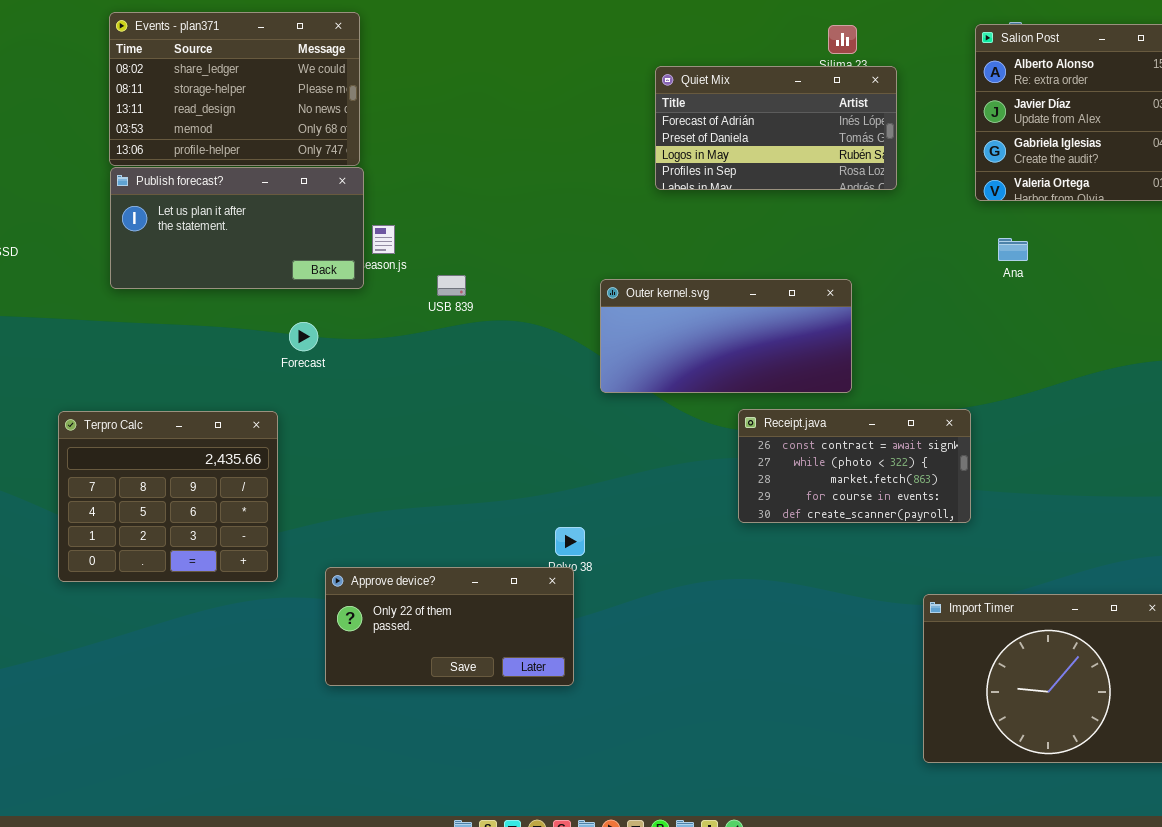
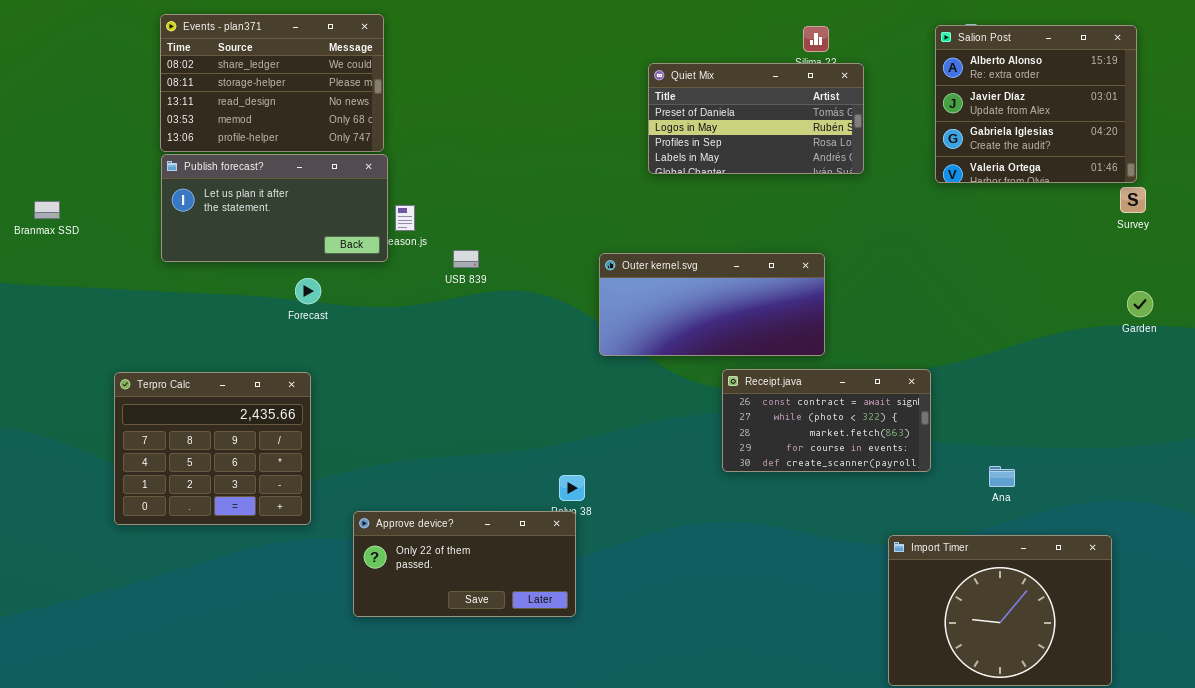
Quiet Mix: [655,66,897,190] -> [648,63,864,174], scrolled down 1 row
Ana: [998,238,1028,261] -> [989,466,1015,487], moved
Forecast: [289,322,318,351] -> [295,278,321,304], moved

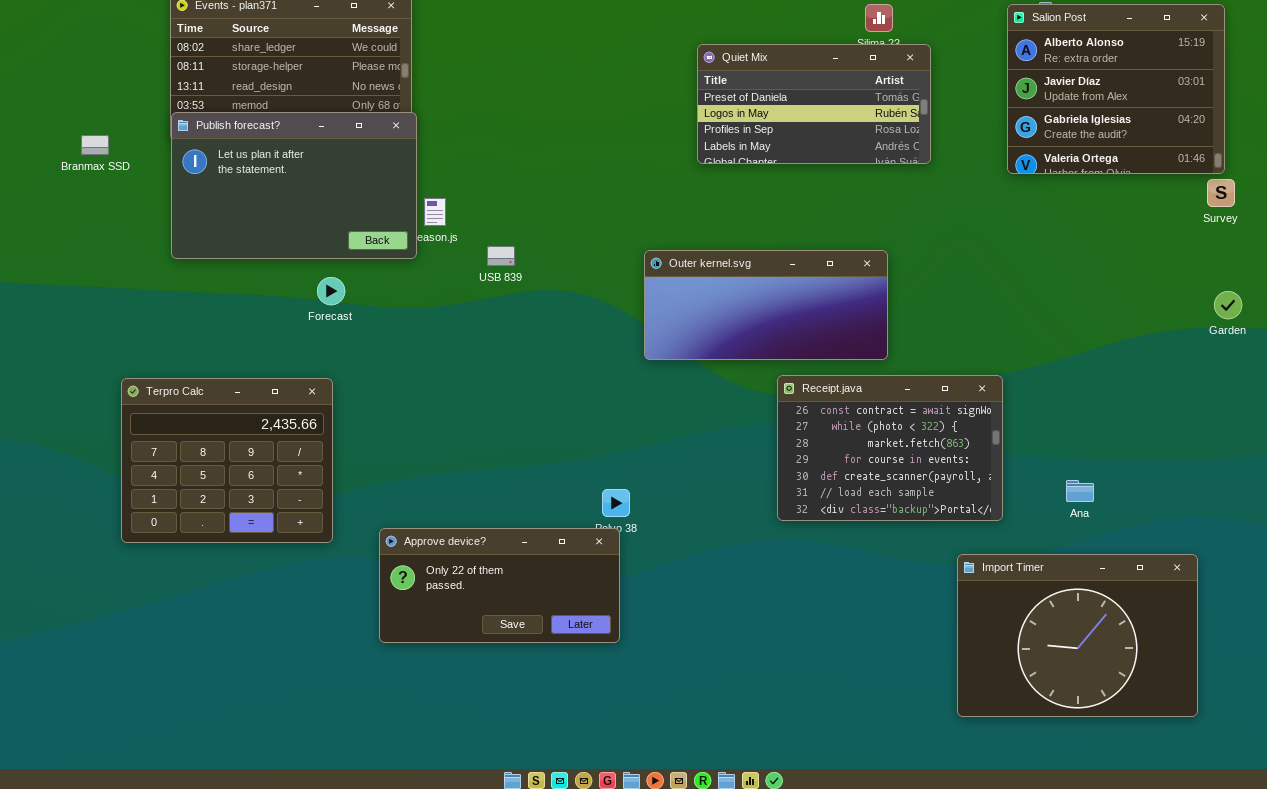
Publish forecast?: [161,154,388,262] -> [171,112,417,259], resized
Branmax SSD: [34,201,60,219] -> [81,135,109,155], moved
Receipt.java: [722,369,931,472] -> [777,375,1003,521], resized

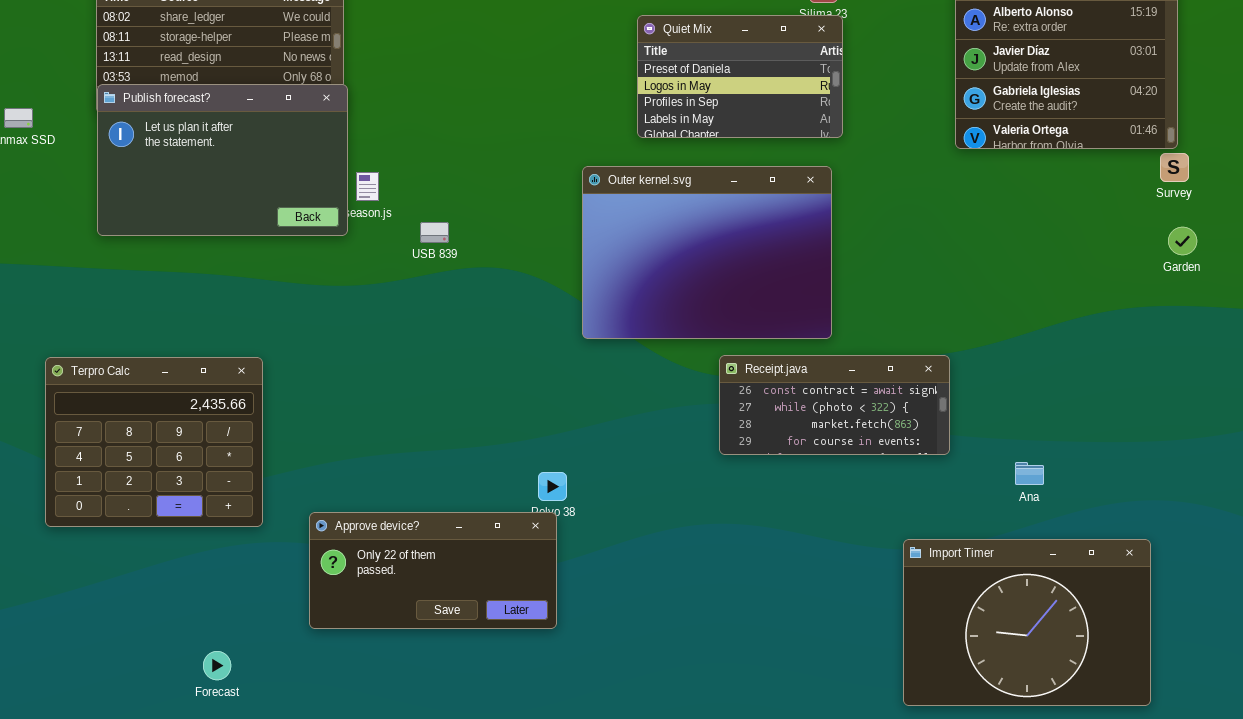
Quiet Mix: [697,44,931,164] -> [637,15,843,138], resized
Outer kernel.svg: [644,250,888,360] -> [582,166,832,339], resized
Forecast: [317,277,345,305] -> [203,651,231,680], moved
Garden: [1214,291,1242,319] -> [1168,227,1197,255], moved
Receipt.java: [777,375,1003,521] -> [719,355,950,455], resized

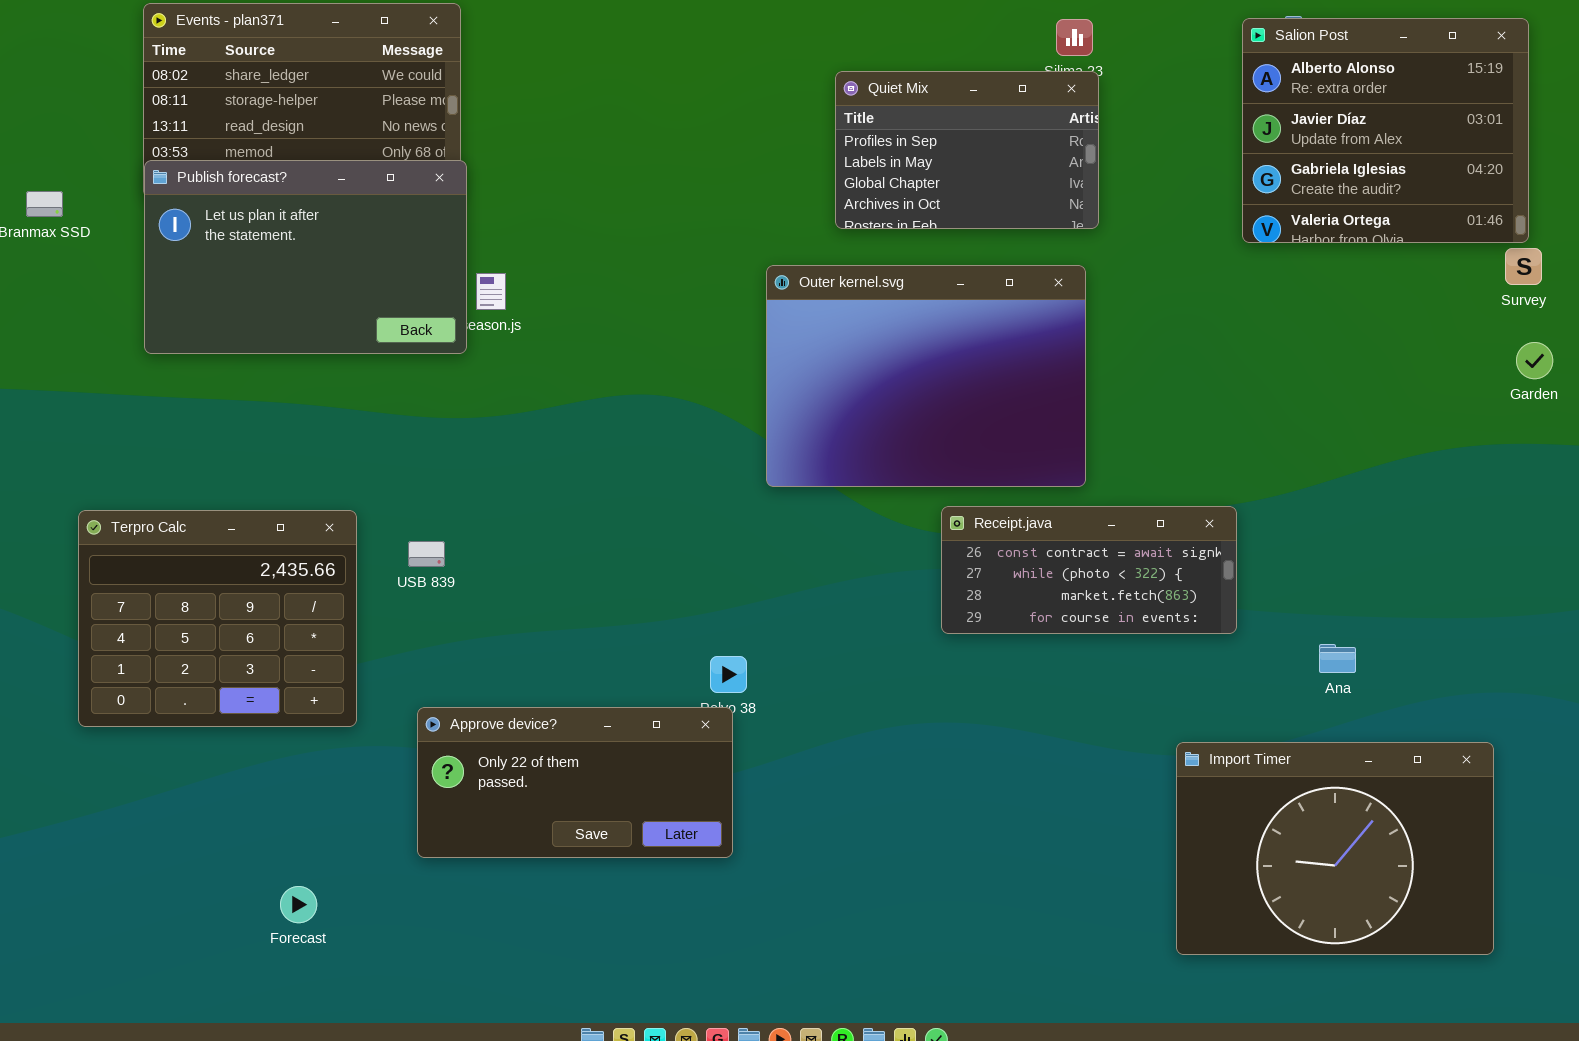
Quiet Mix: [637,15,843,138] -> [835,71,1099,229], scrolled down 2 rows
USB 839: [420,222,449,243] -> [408,541,445,567], moved

